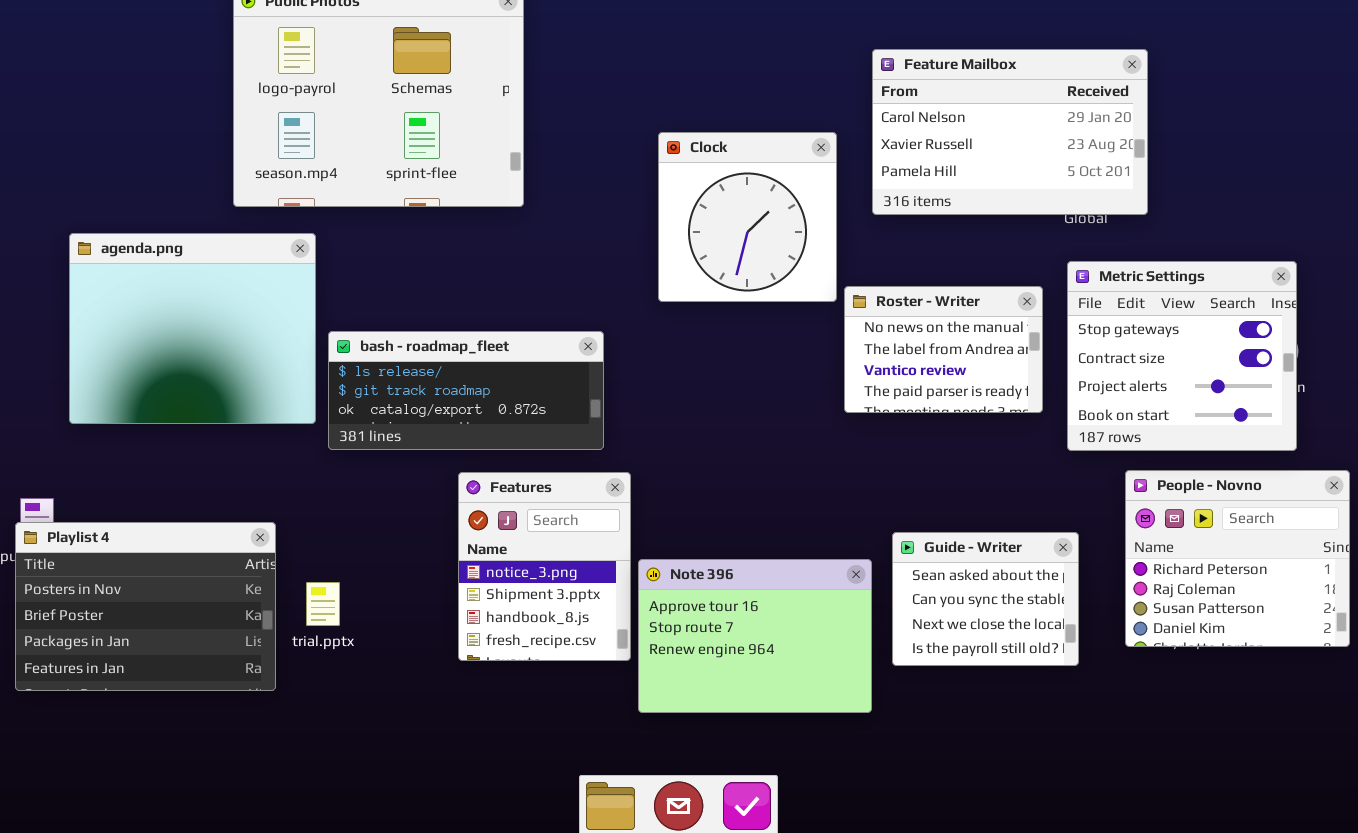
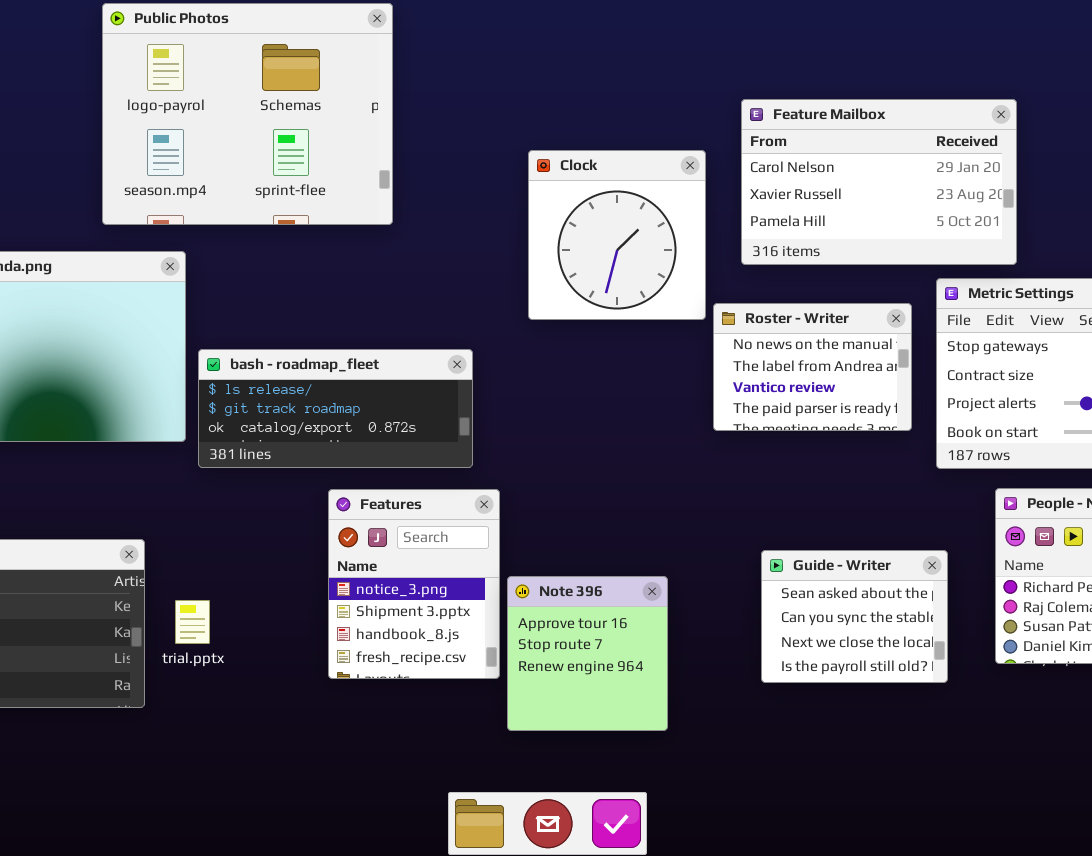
Feature Mailbox: [872,49,1148,215] -> [741,99,1017,265], moved
Note 396: [638,559,872,713] -> [507,576,668,731], resized

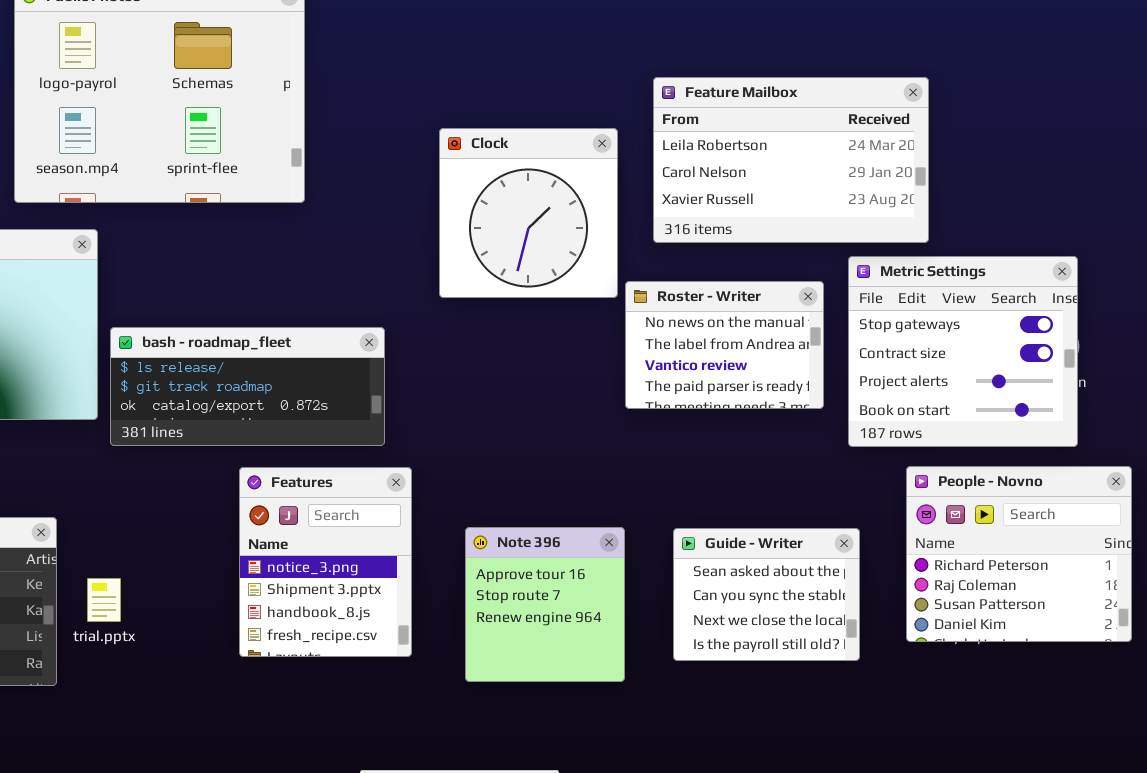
Feature Mailbox: [741,99,1017,265] -> [653,77,929,243], scrolled up 1 row
Note 396: [507,576,668,731] -> [465,527,625,682], moved

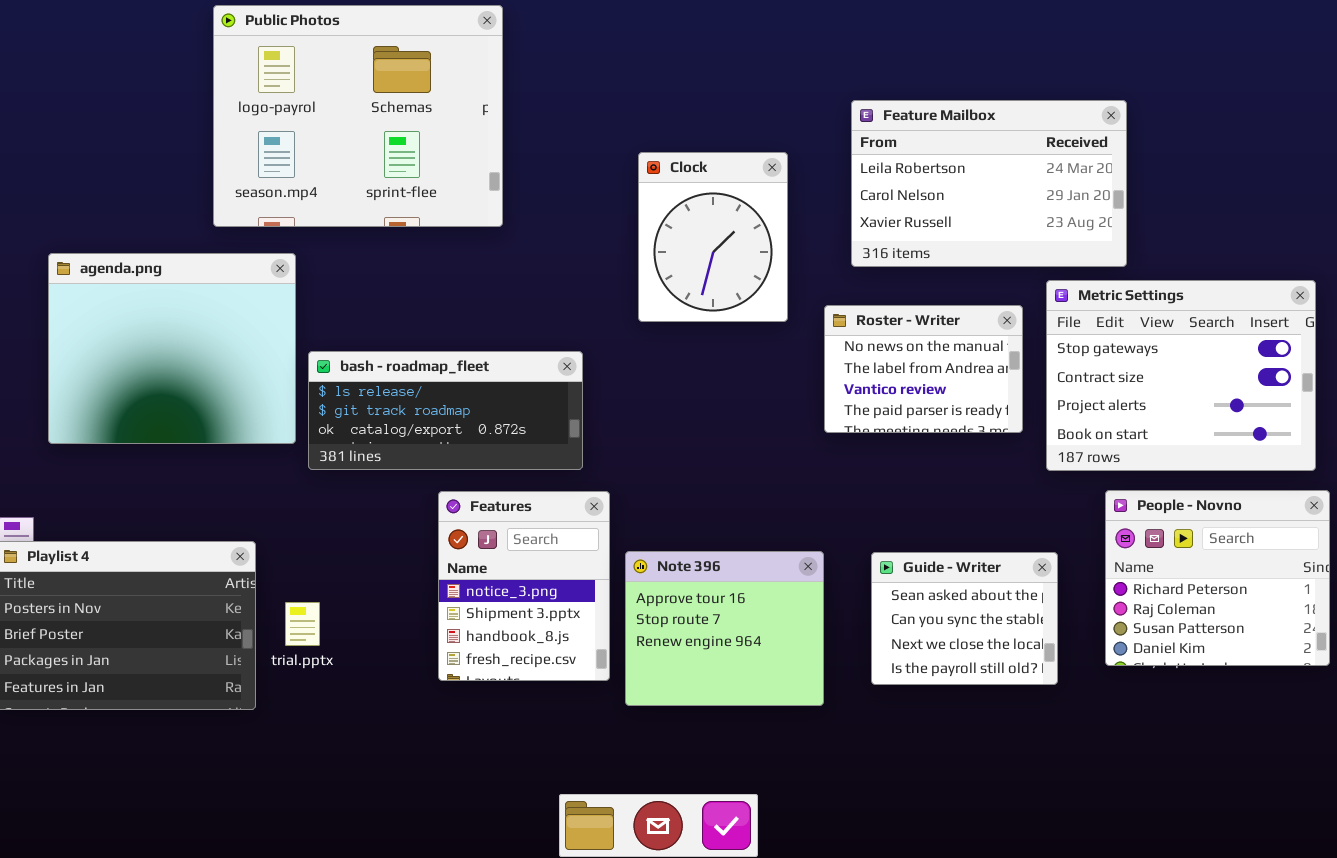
Clock: [439,128,618,298] -> [638,152,788,322], resized
Metric Settings: [848,256,1078,447] -> [1046,280,1316,471], resized
Note 396: [465,527,625,682] -> [625,551,824,706], resized

